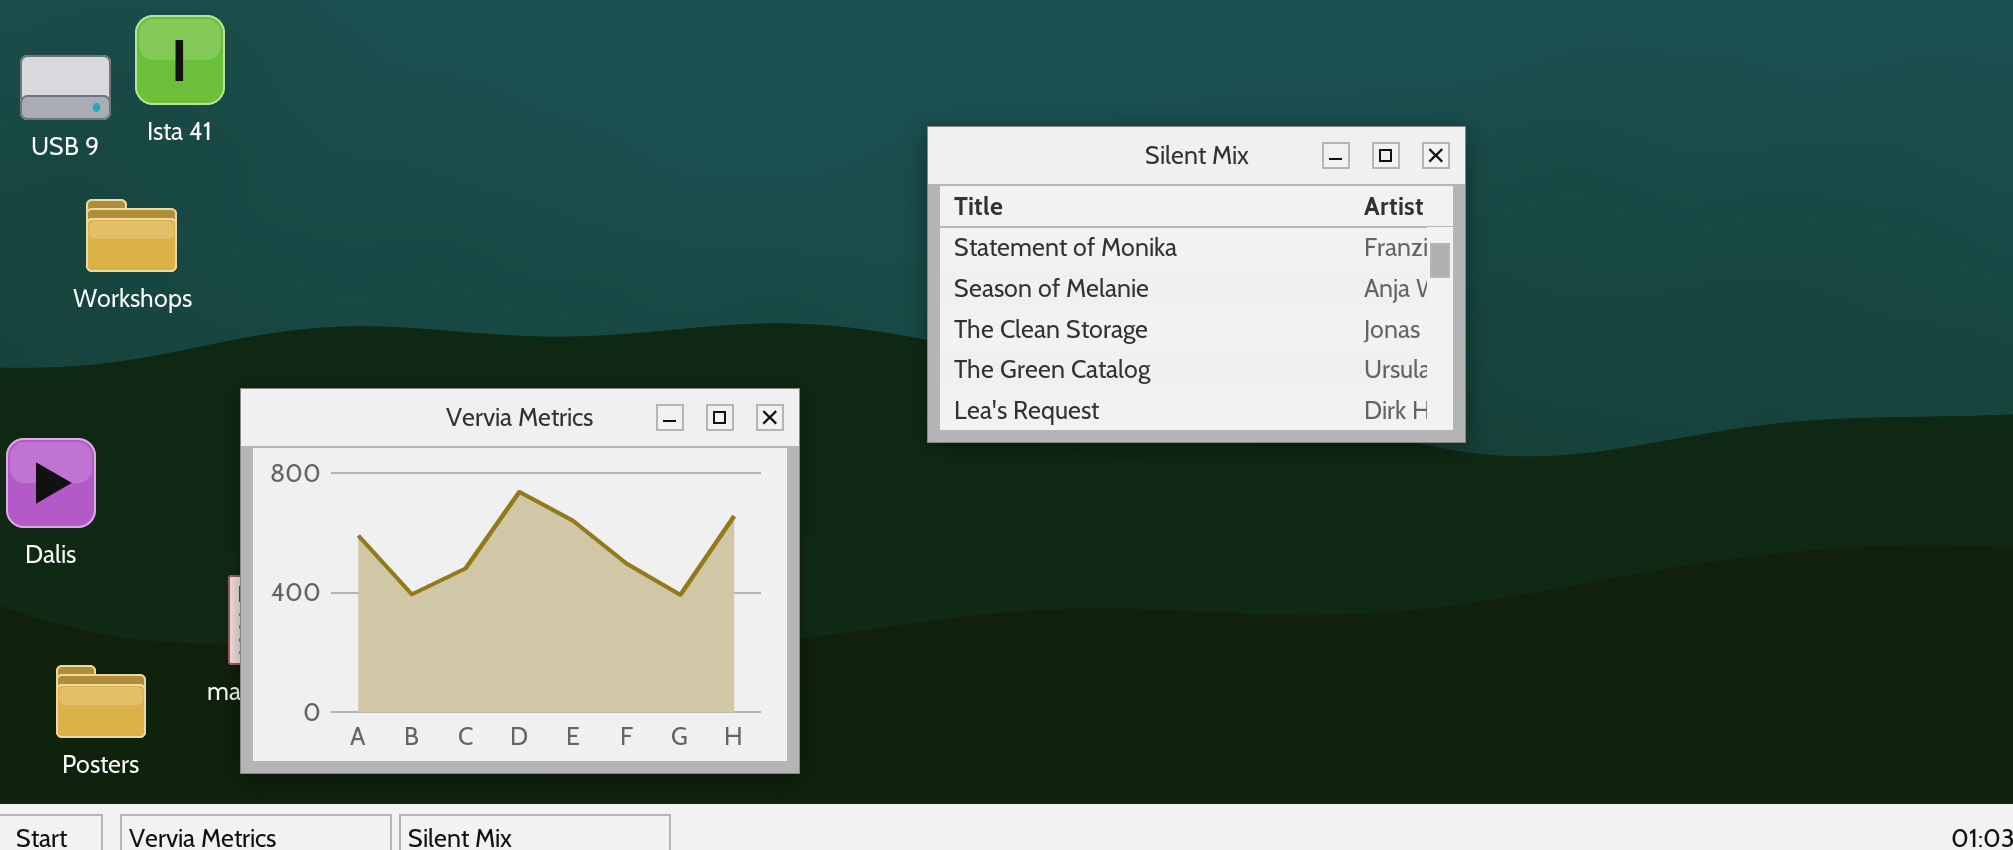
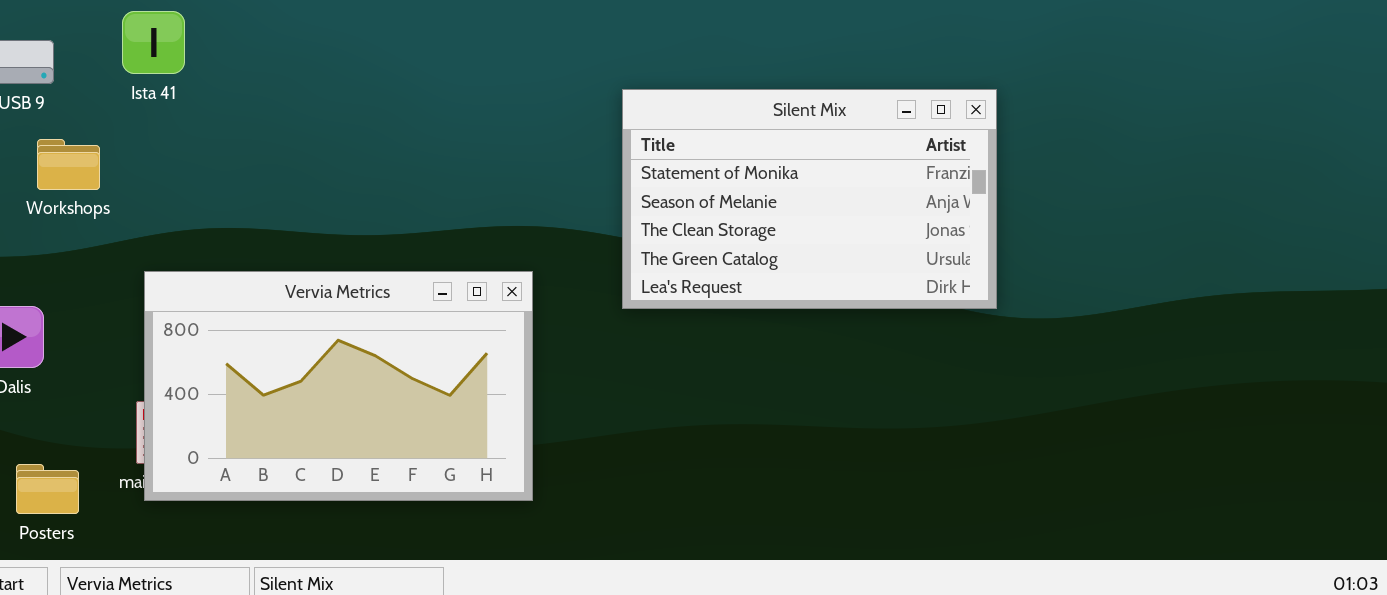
Ista 41: [135,15,225,105] -> [122,11,185,74], moved
Vervia Metrics: [240,388,800,774] -> [144,271,533,501], resized

